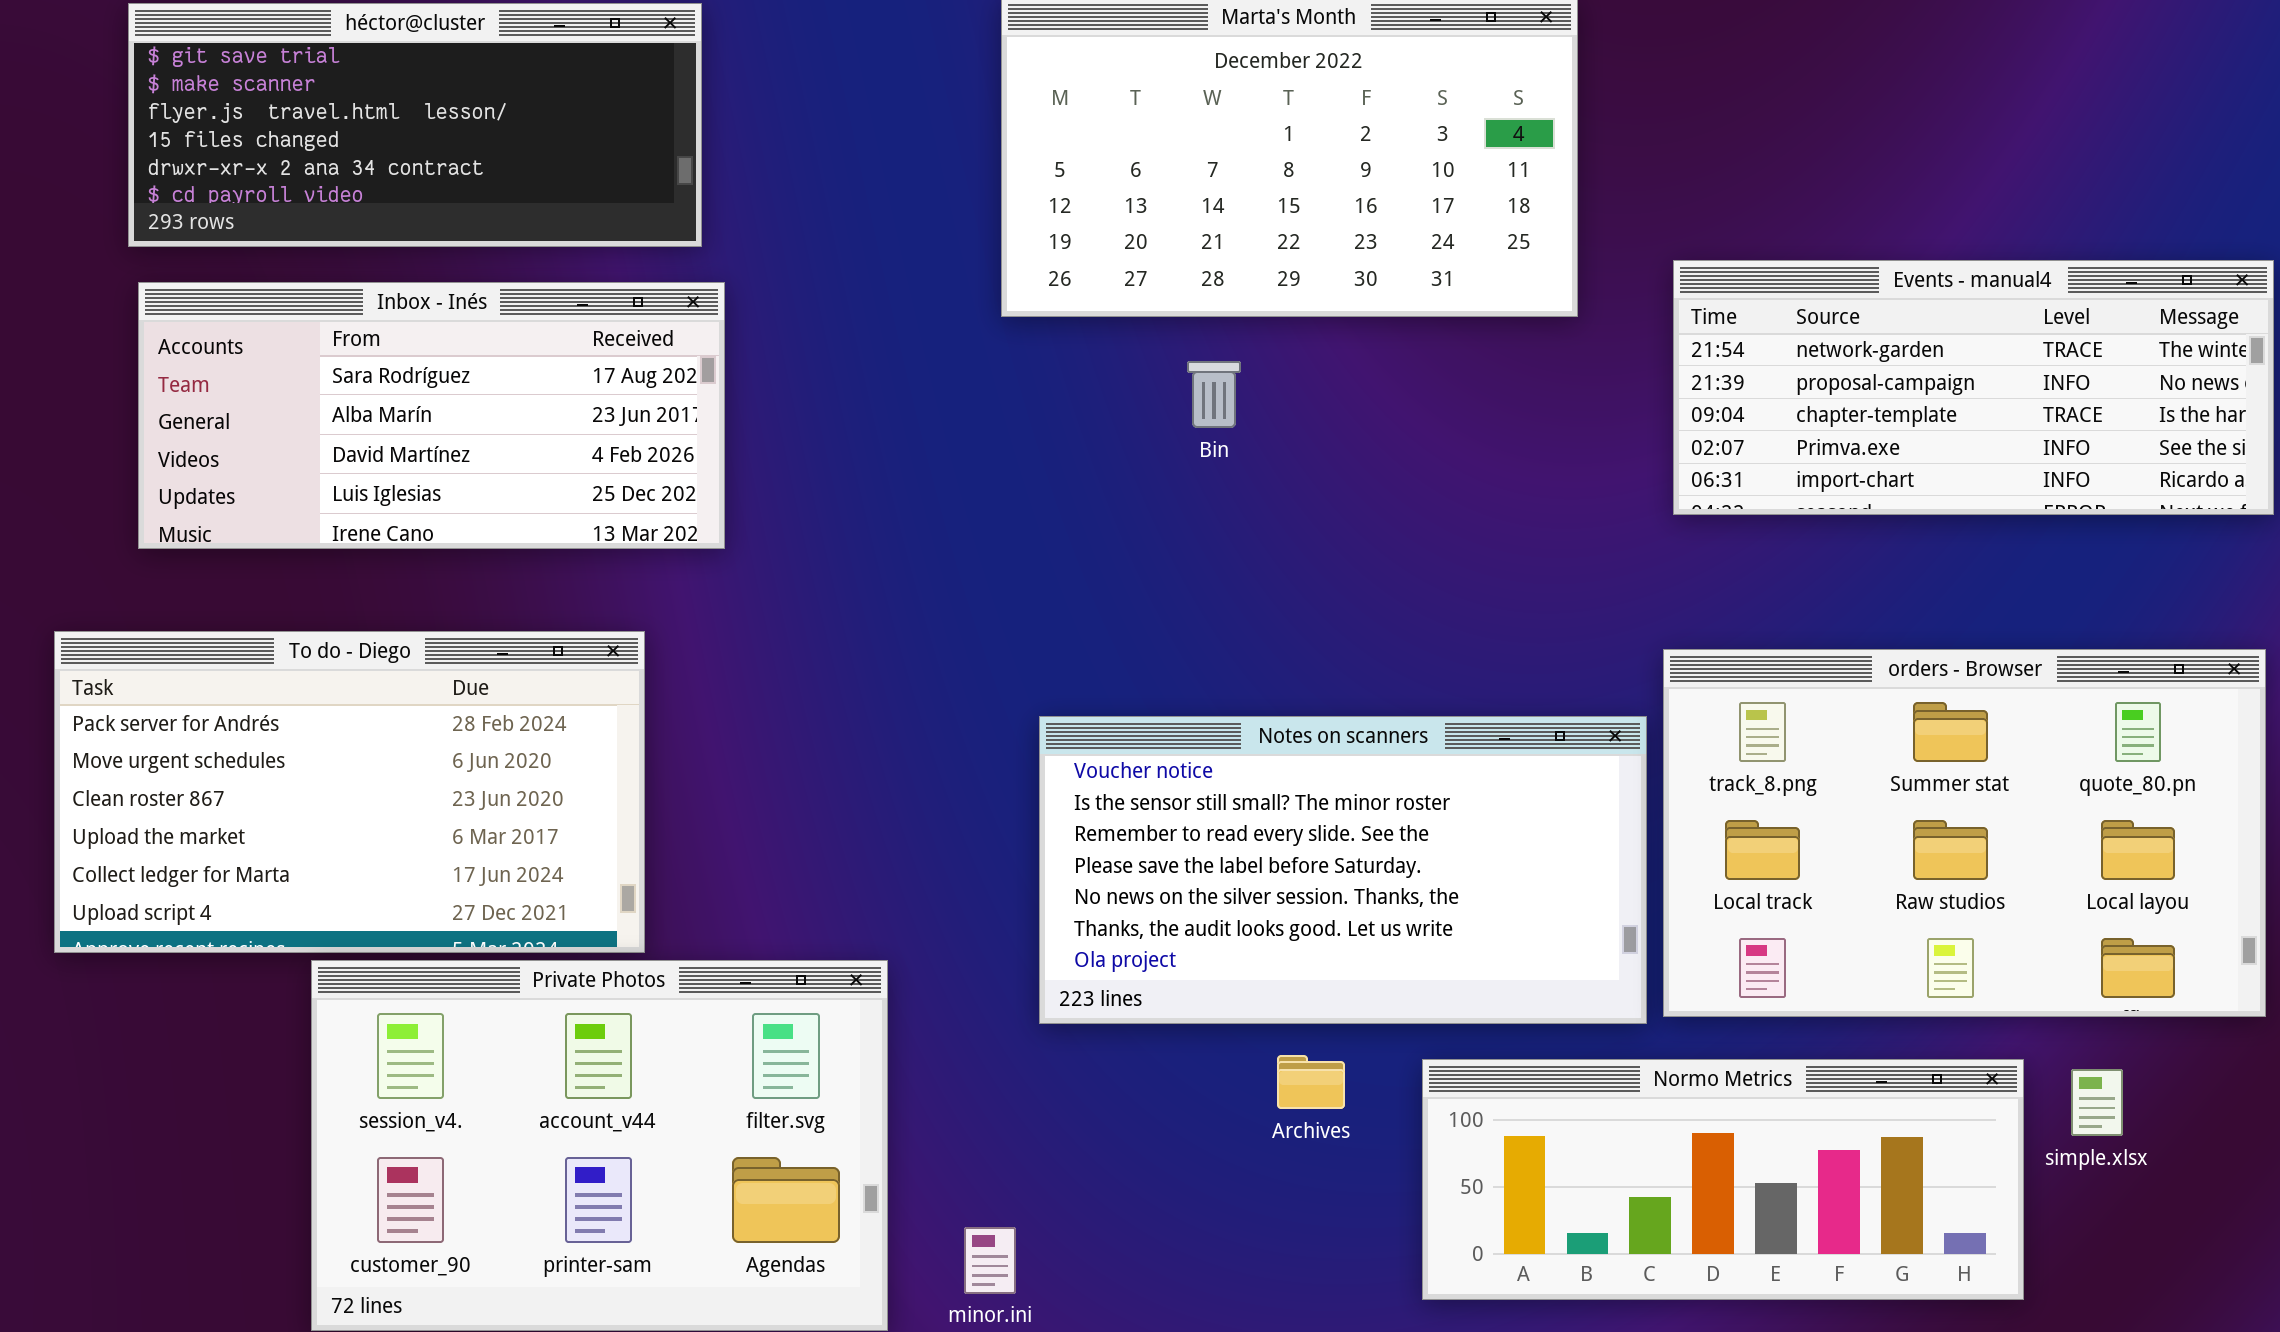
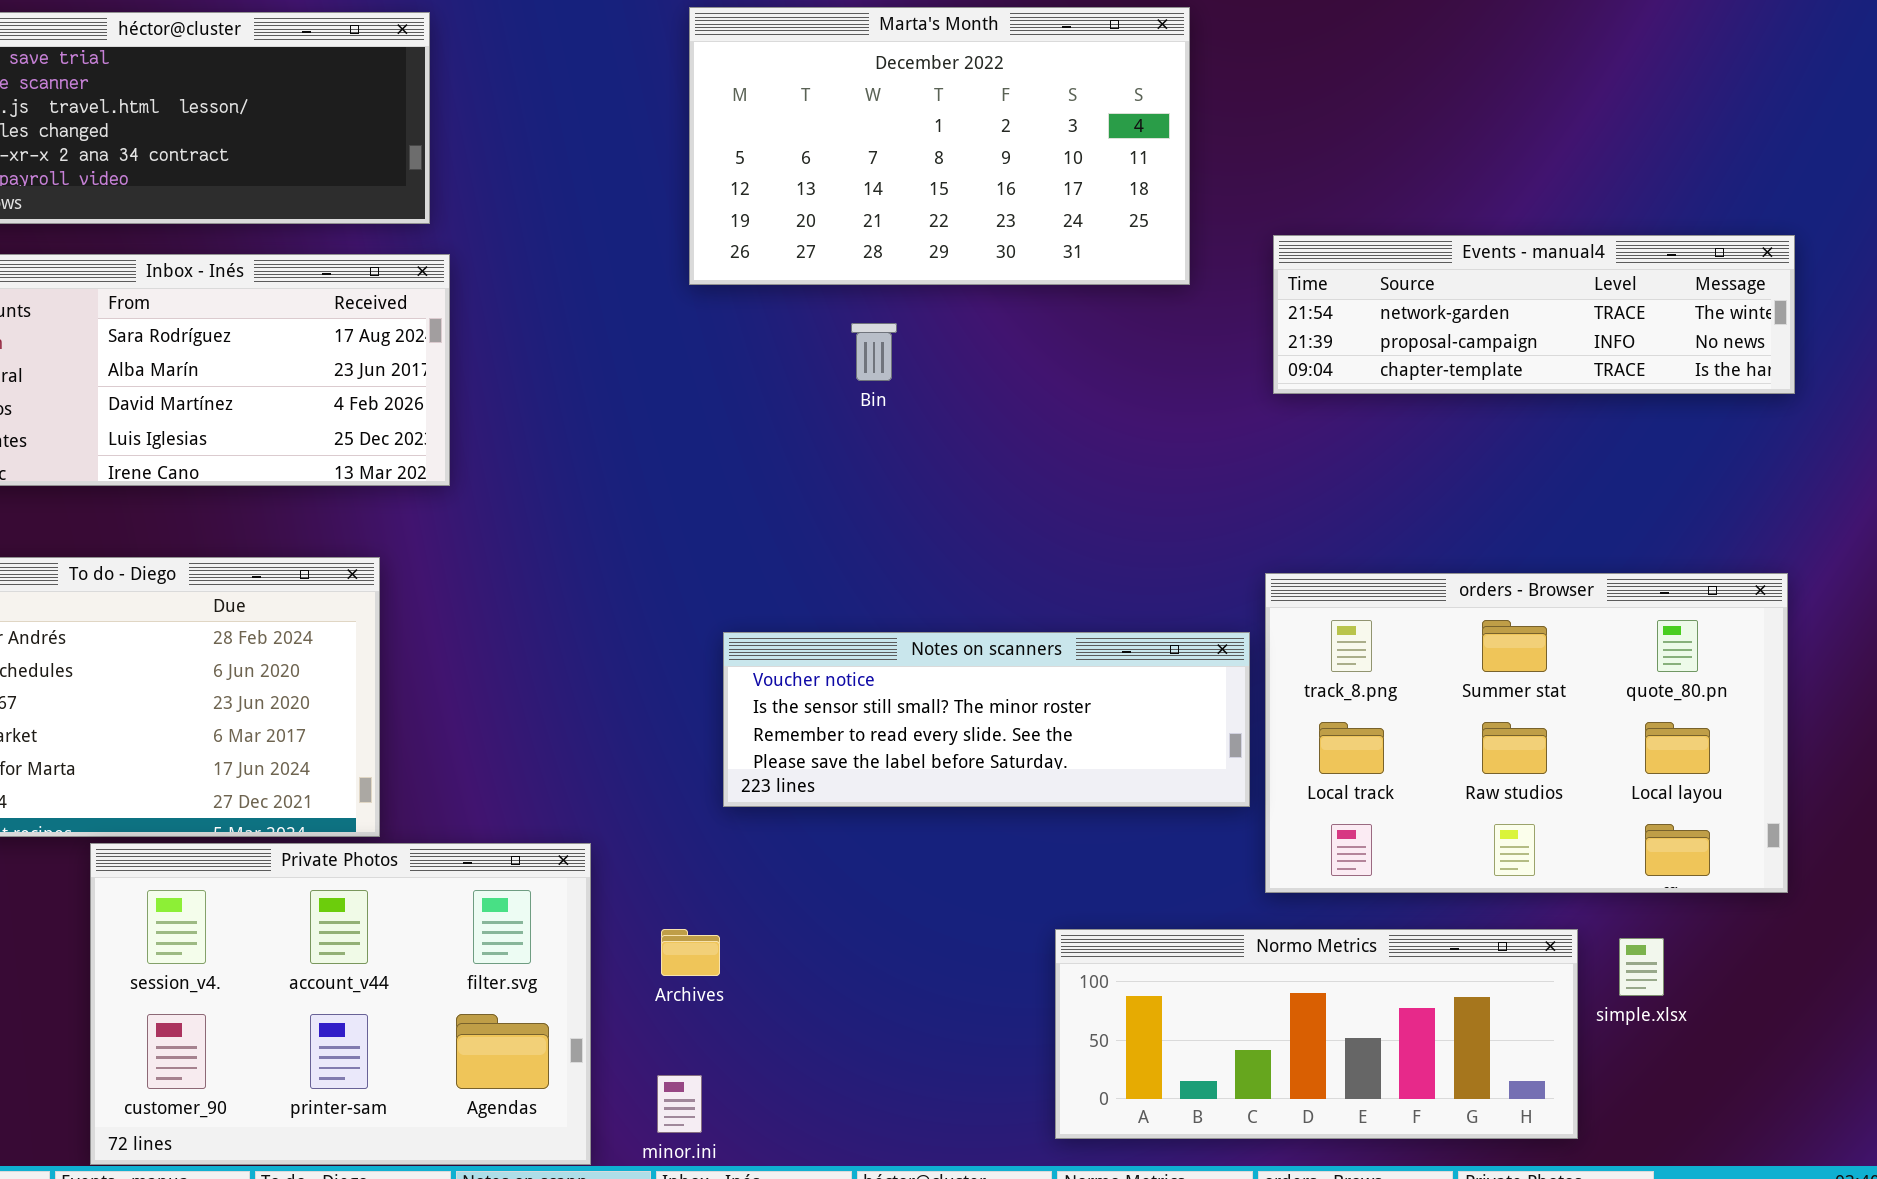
Events - manual4: [1673,260,2274,515] -> [1273,235,1795,394], resized
Notes on scanners: [1039,716,1647,1024] -> [723,632,1250,807], resized
Archives: [1277,1055,1345,1109] -> [661,929,720,976], moved

